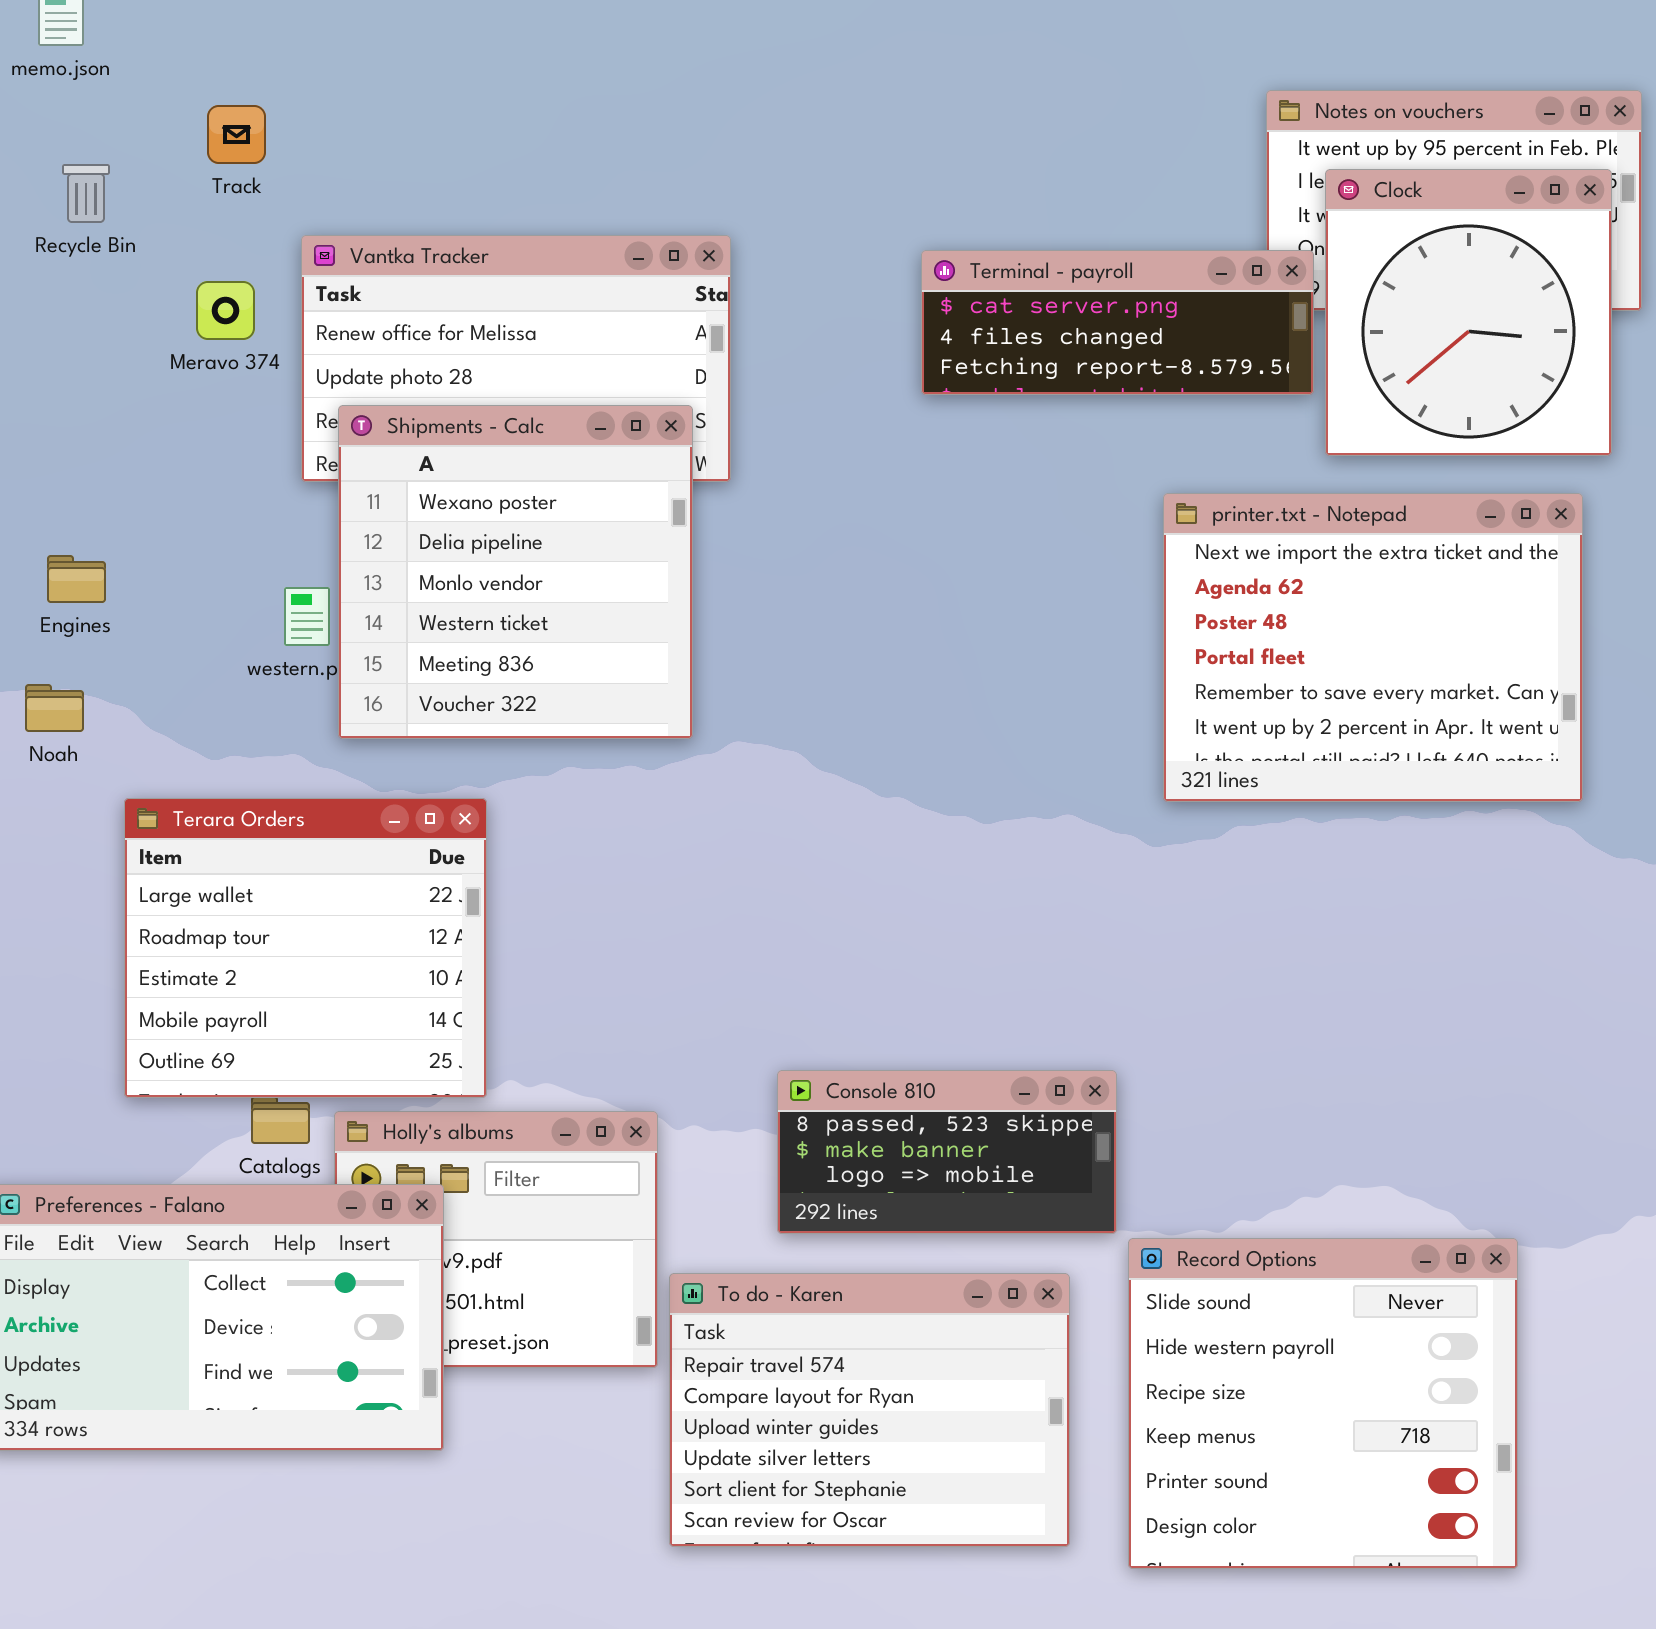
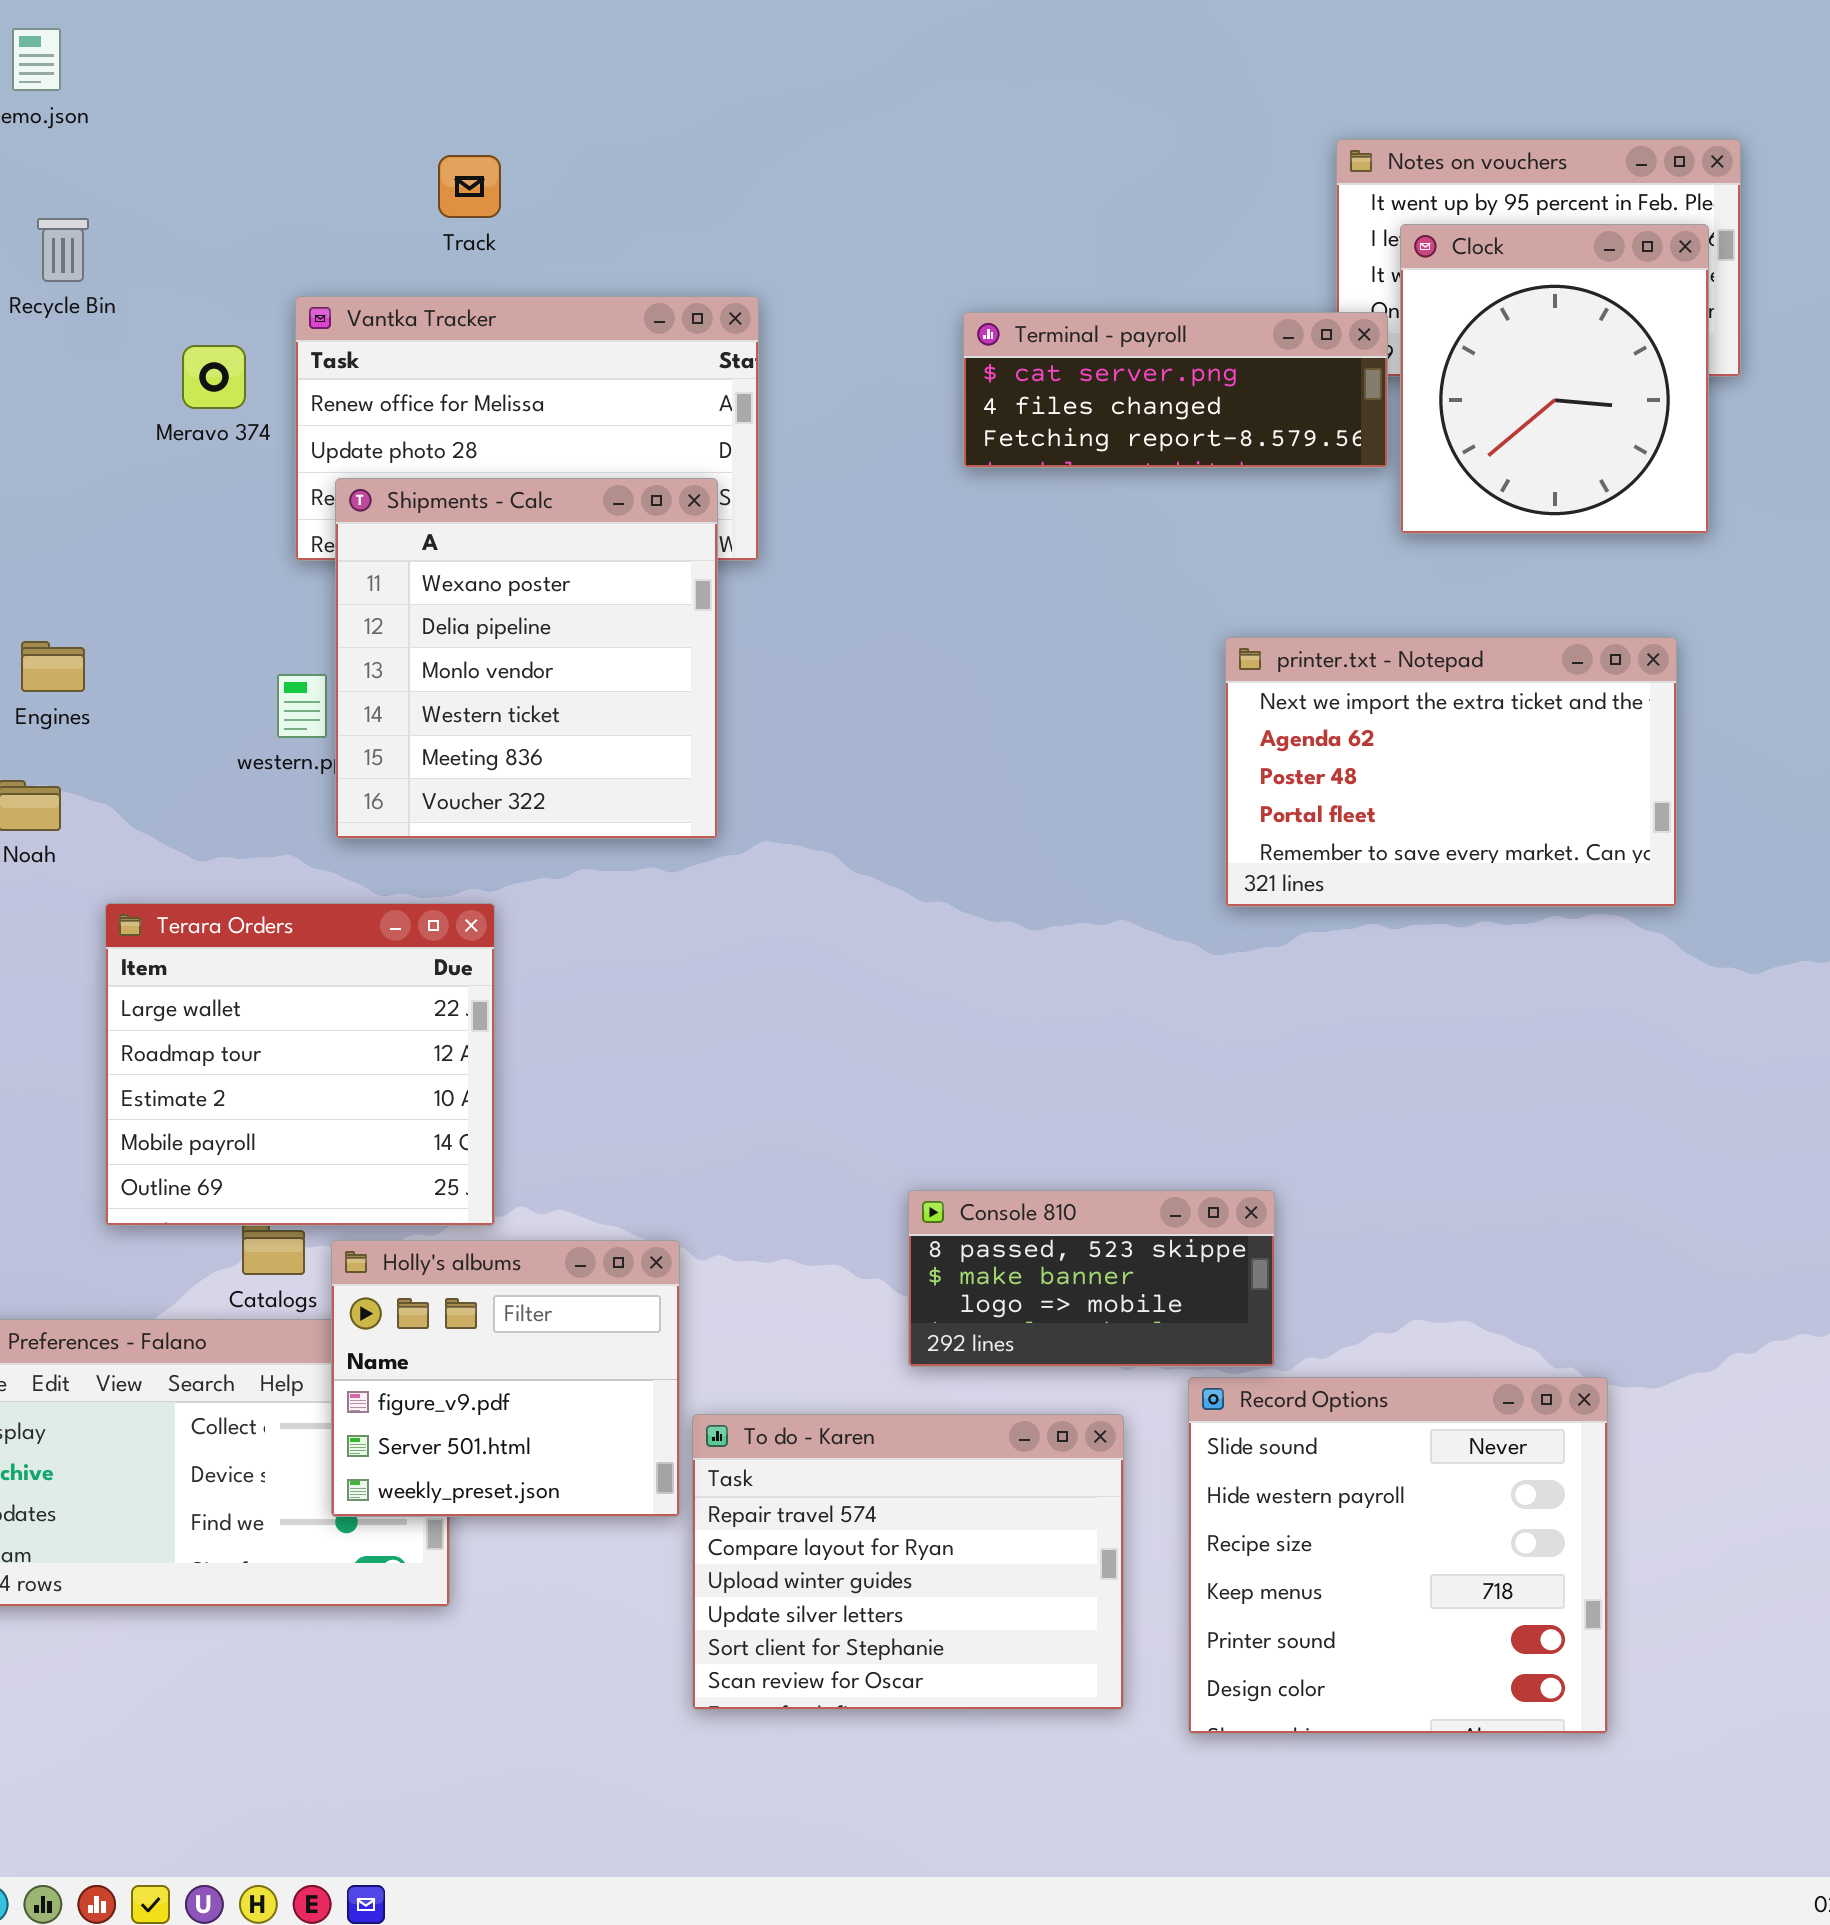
Track: [207,105,266,164] -> [438,155,501,218], moved
printer.txt - Notepad: [1163,493,1583,802] -> [1225,637,1677,907], resized
Console 810: [777,1070,1117,1234] -> [908,1190,1275,1367], moved
Holly's albums: [334,1111,658,1368] -> [331,1240,680,1517], raised

